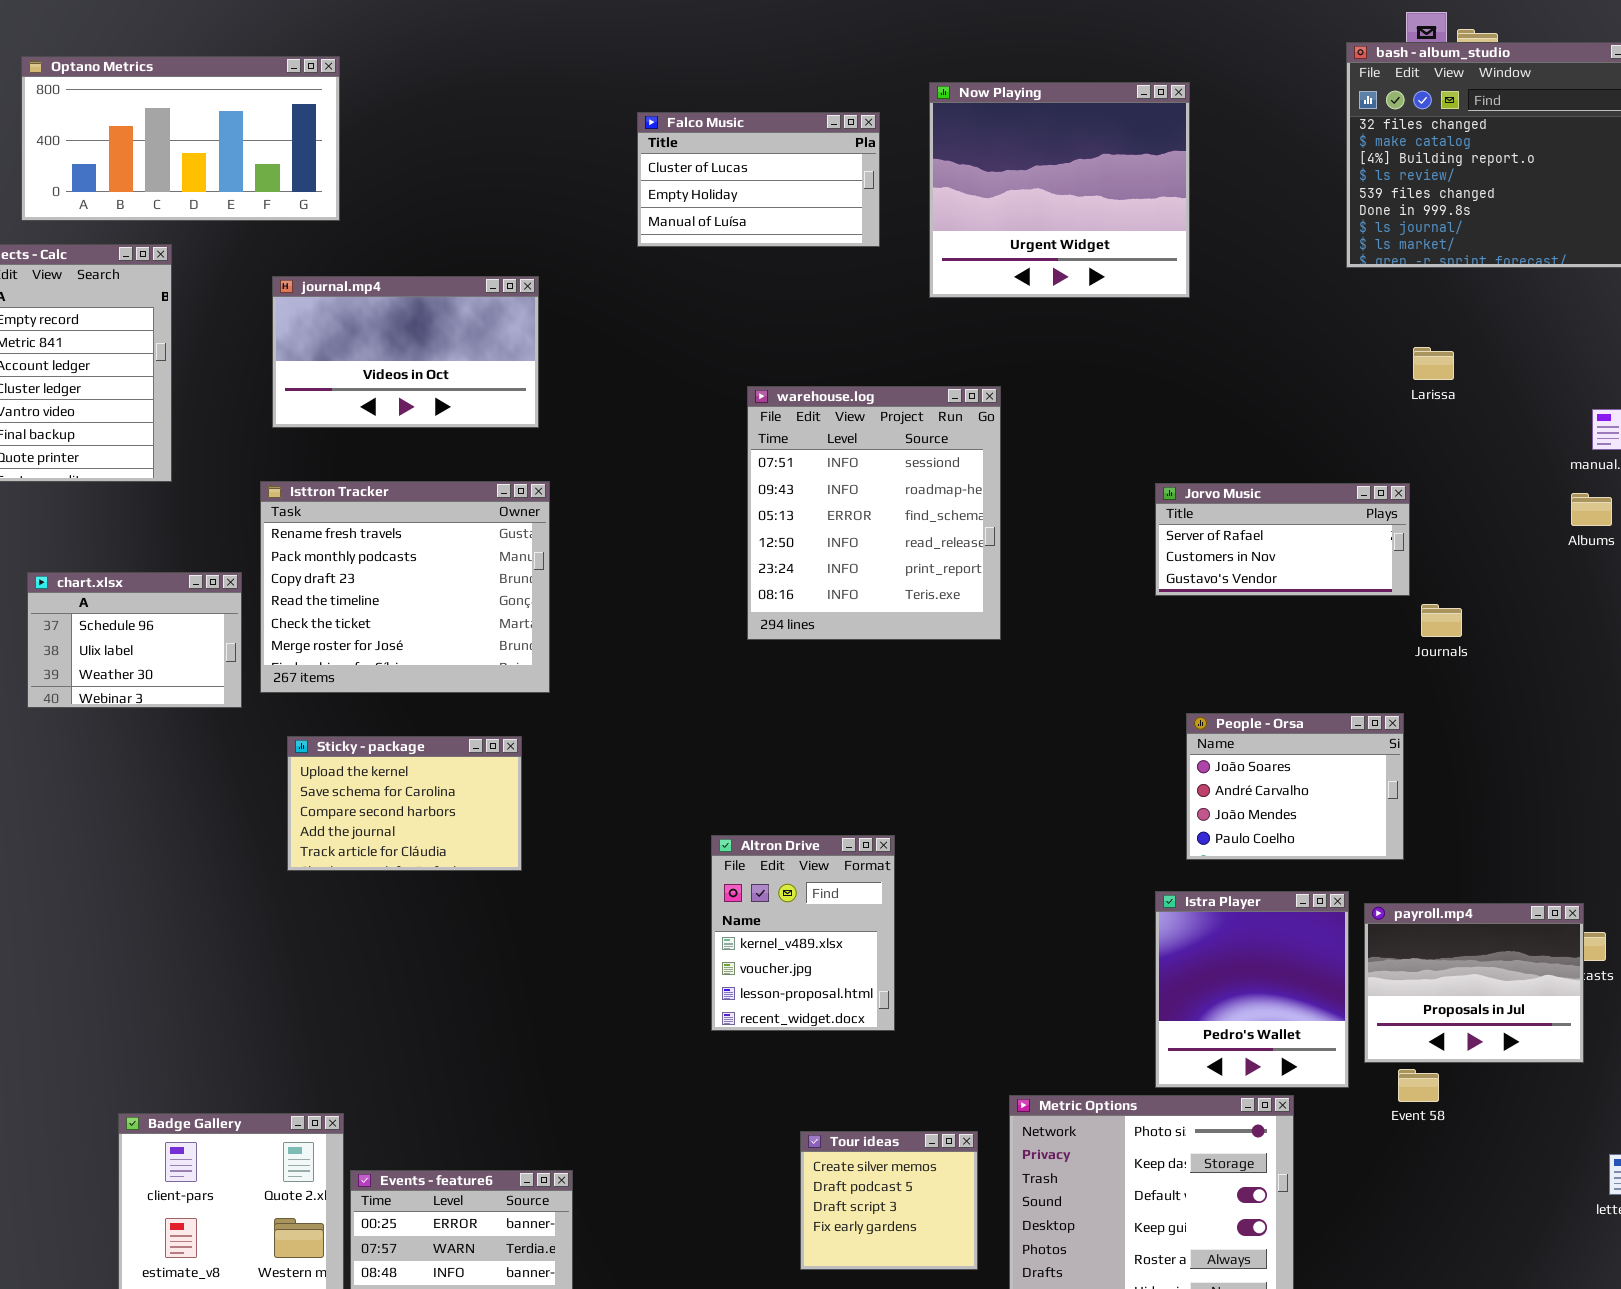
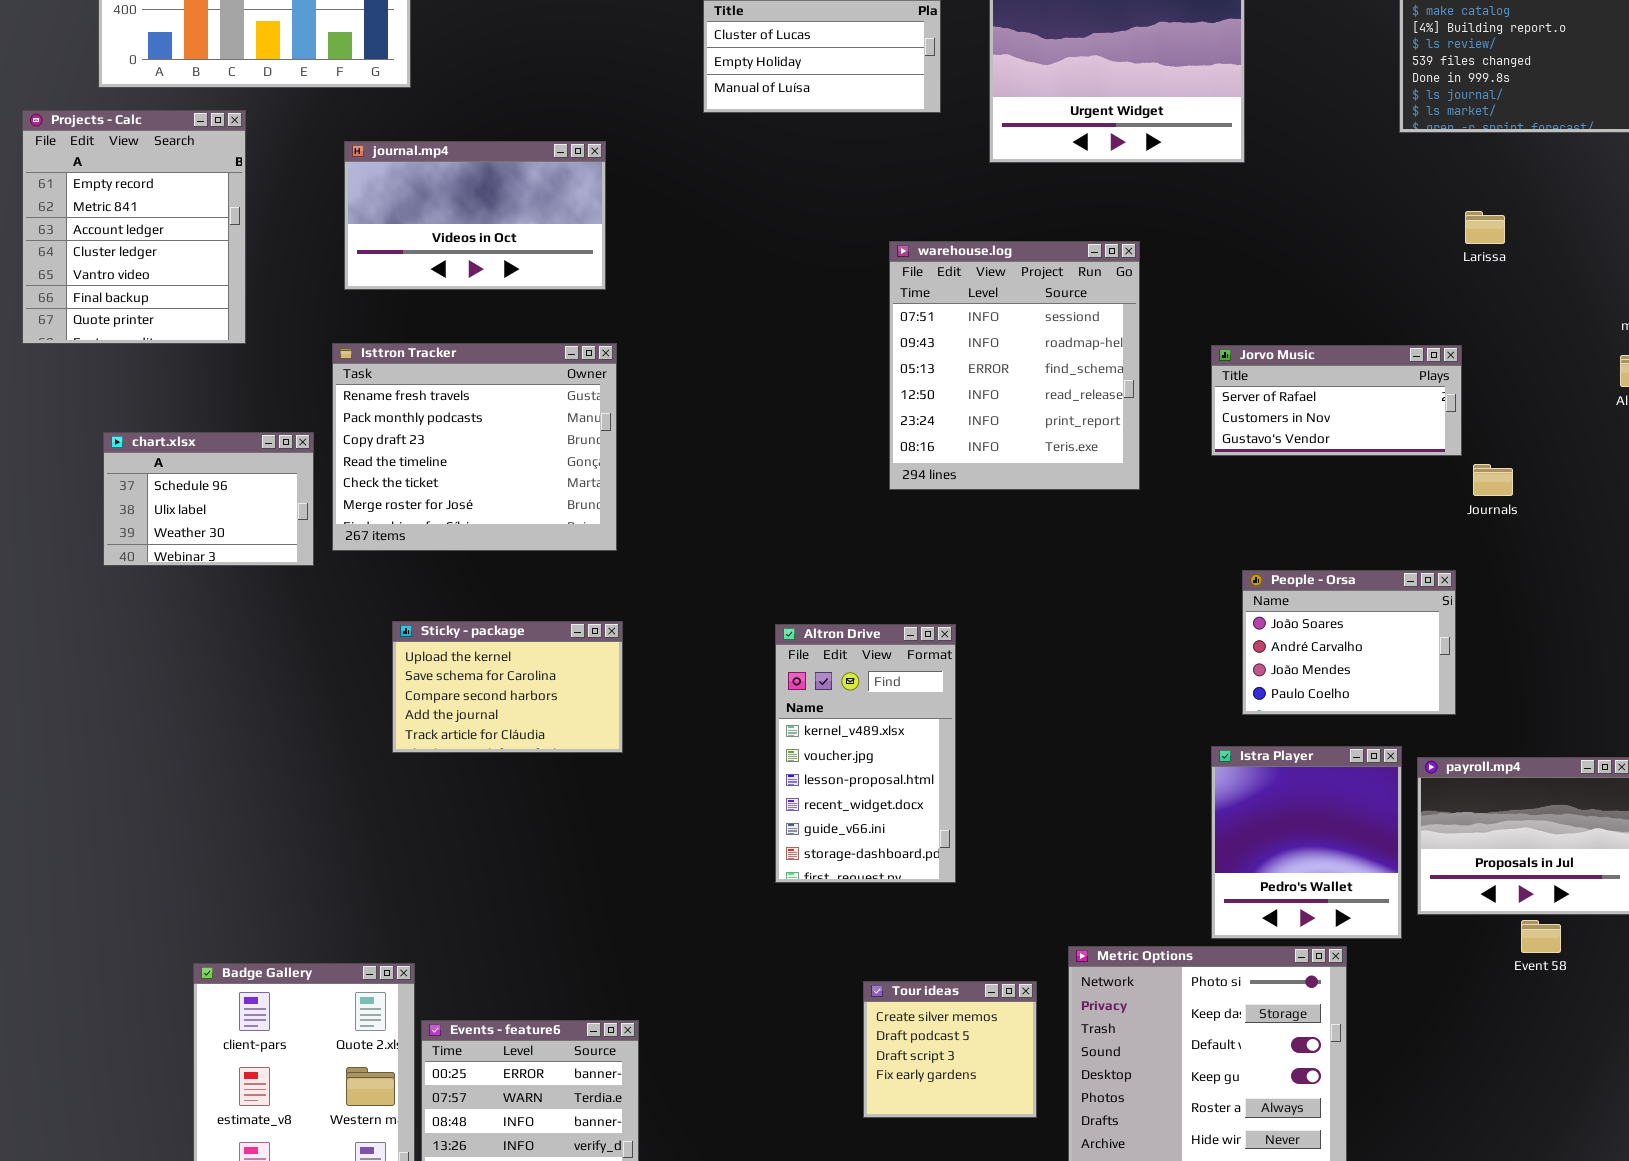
warehouse.log: [747,386,1001,640] -> [889,241,1140,490], moved
Sticky - package: [287,736,522,871] -> [392,621,623,753], moved
Altron Drive: [711,835,895,1031] -> [775,624,956,883], resized
Event 58: [1398,1069,1439,1102] -> [1521,920,1561,953], moved

